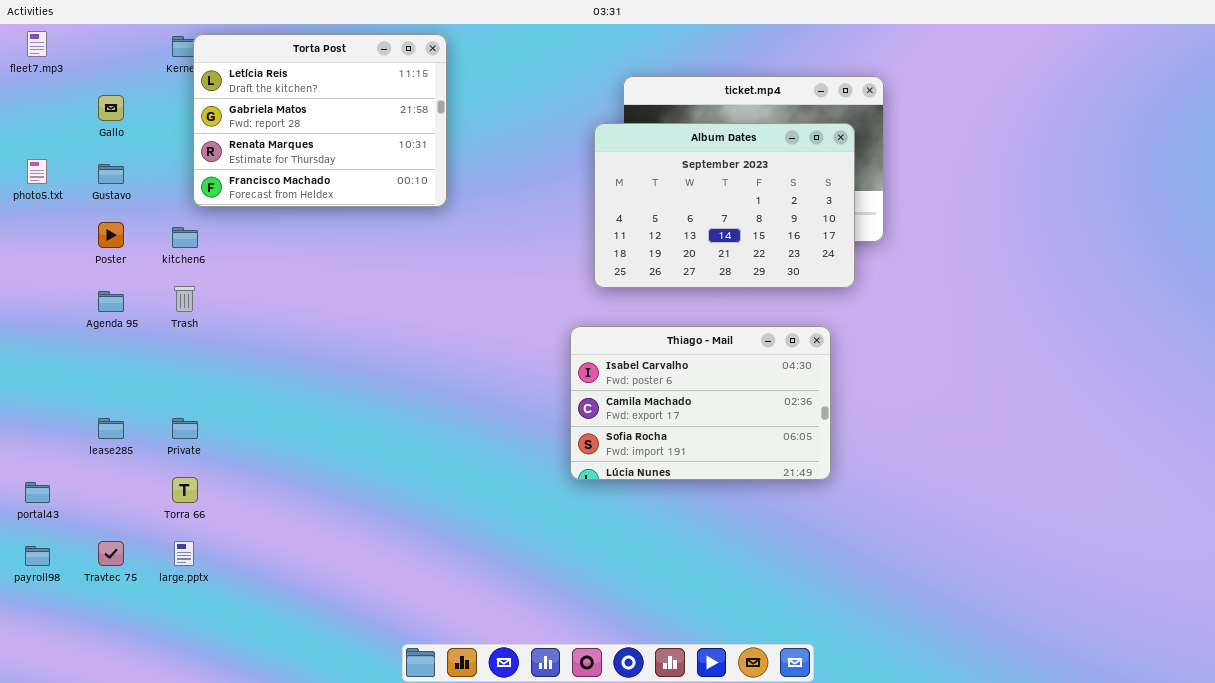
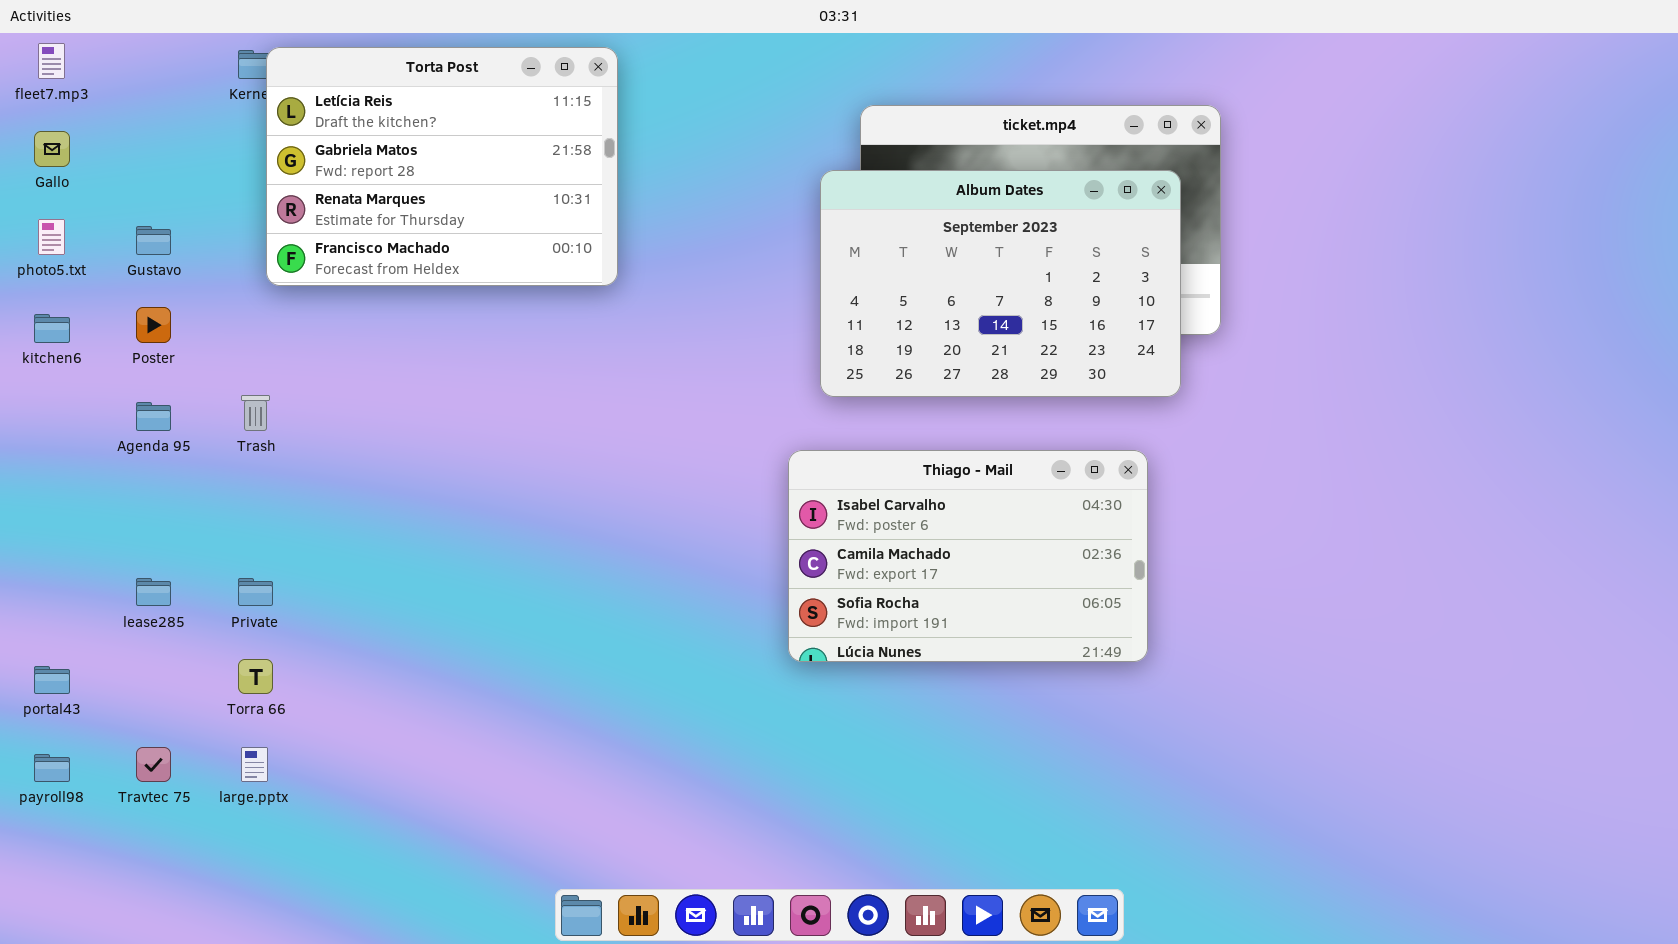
Gallo: [98,95,124,121] -> [34,131,70,167], moved
kitchen6: [172,227,198,248] -> [34,314,70,343], moved

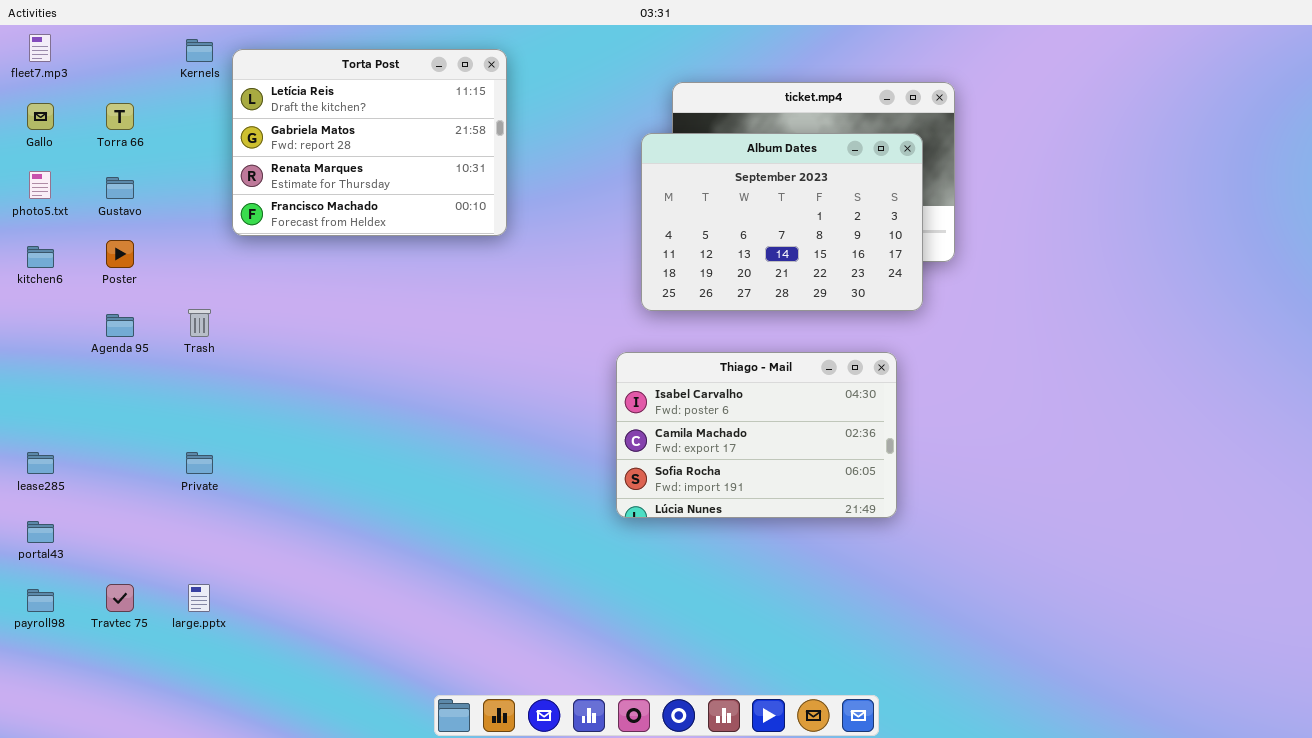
Torta Post: [266,47,618,286] -> [232,49,507,236], moved
lease285: [136,578,171,606] -> [27,452,54,474], moved
Torra 66: [238,659,273,694] -> [106,103,134,130], moved

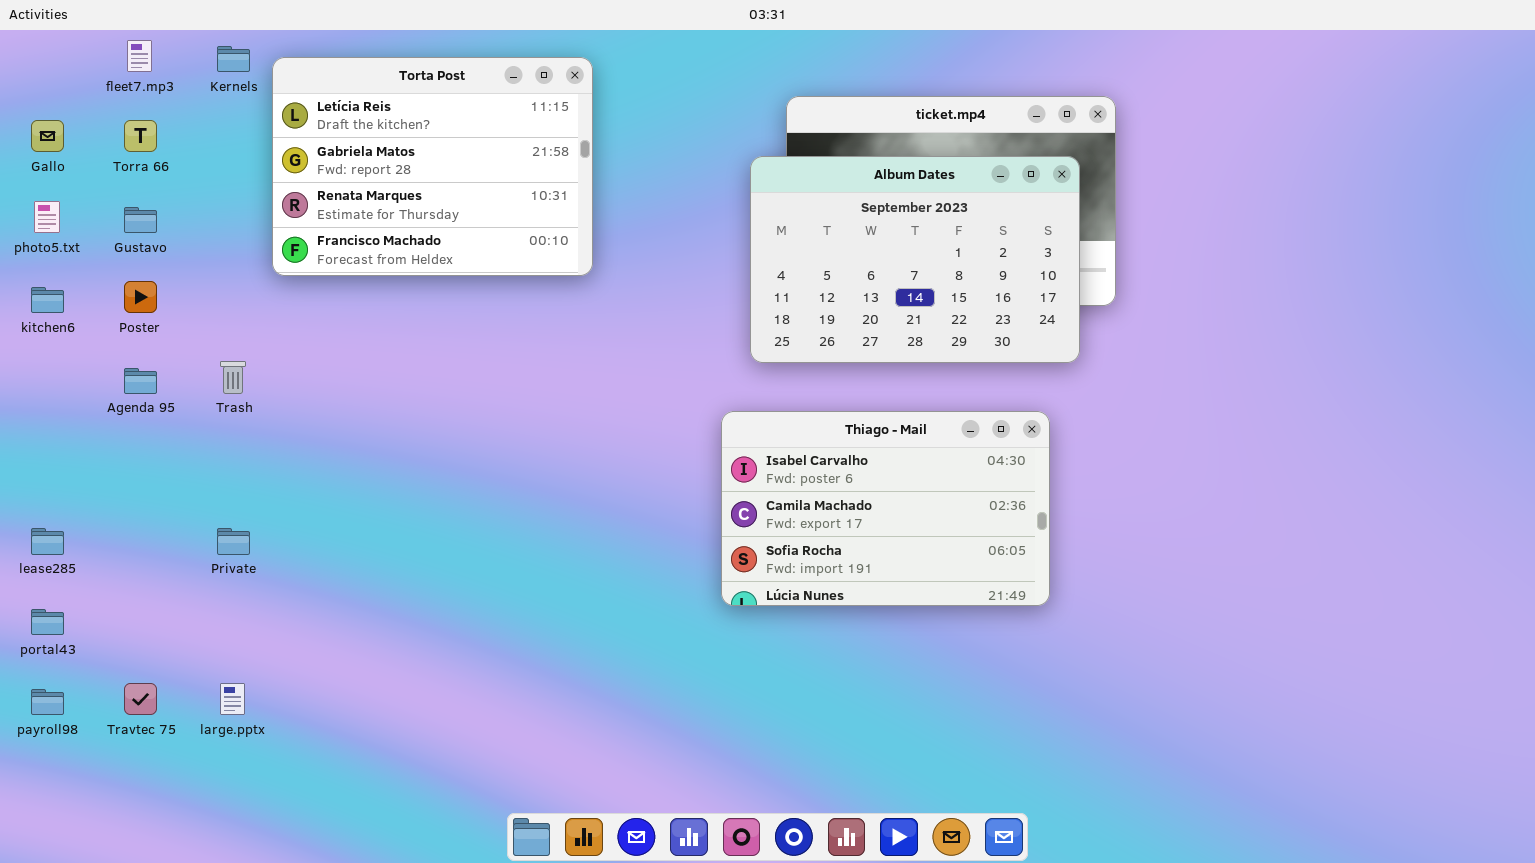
fleet7.mp3: [29,34,51,62] -> [127,40,152,72], moved

